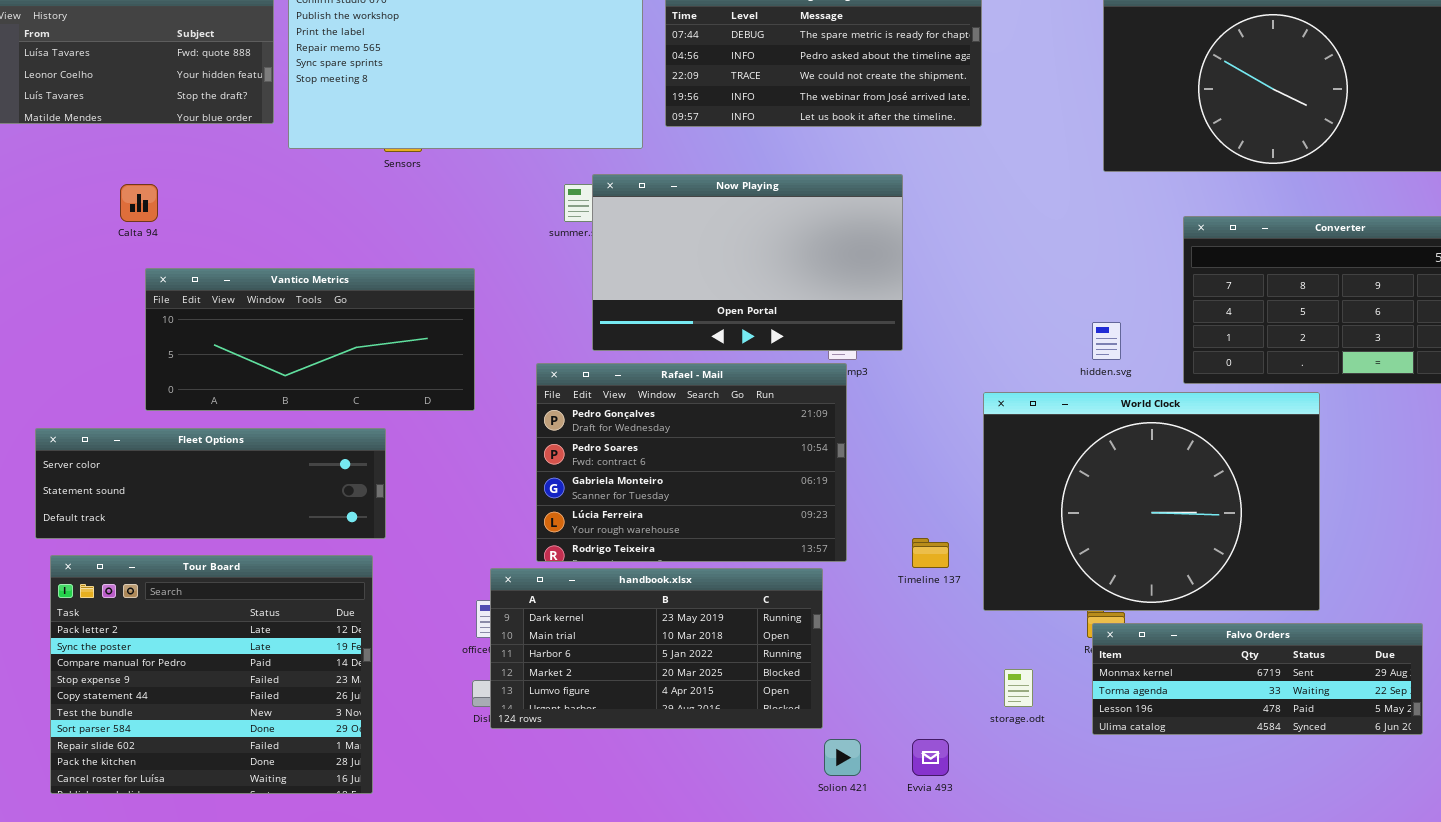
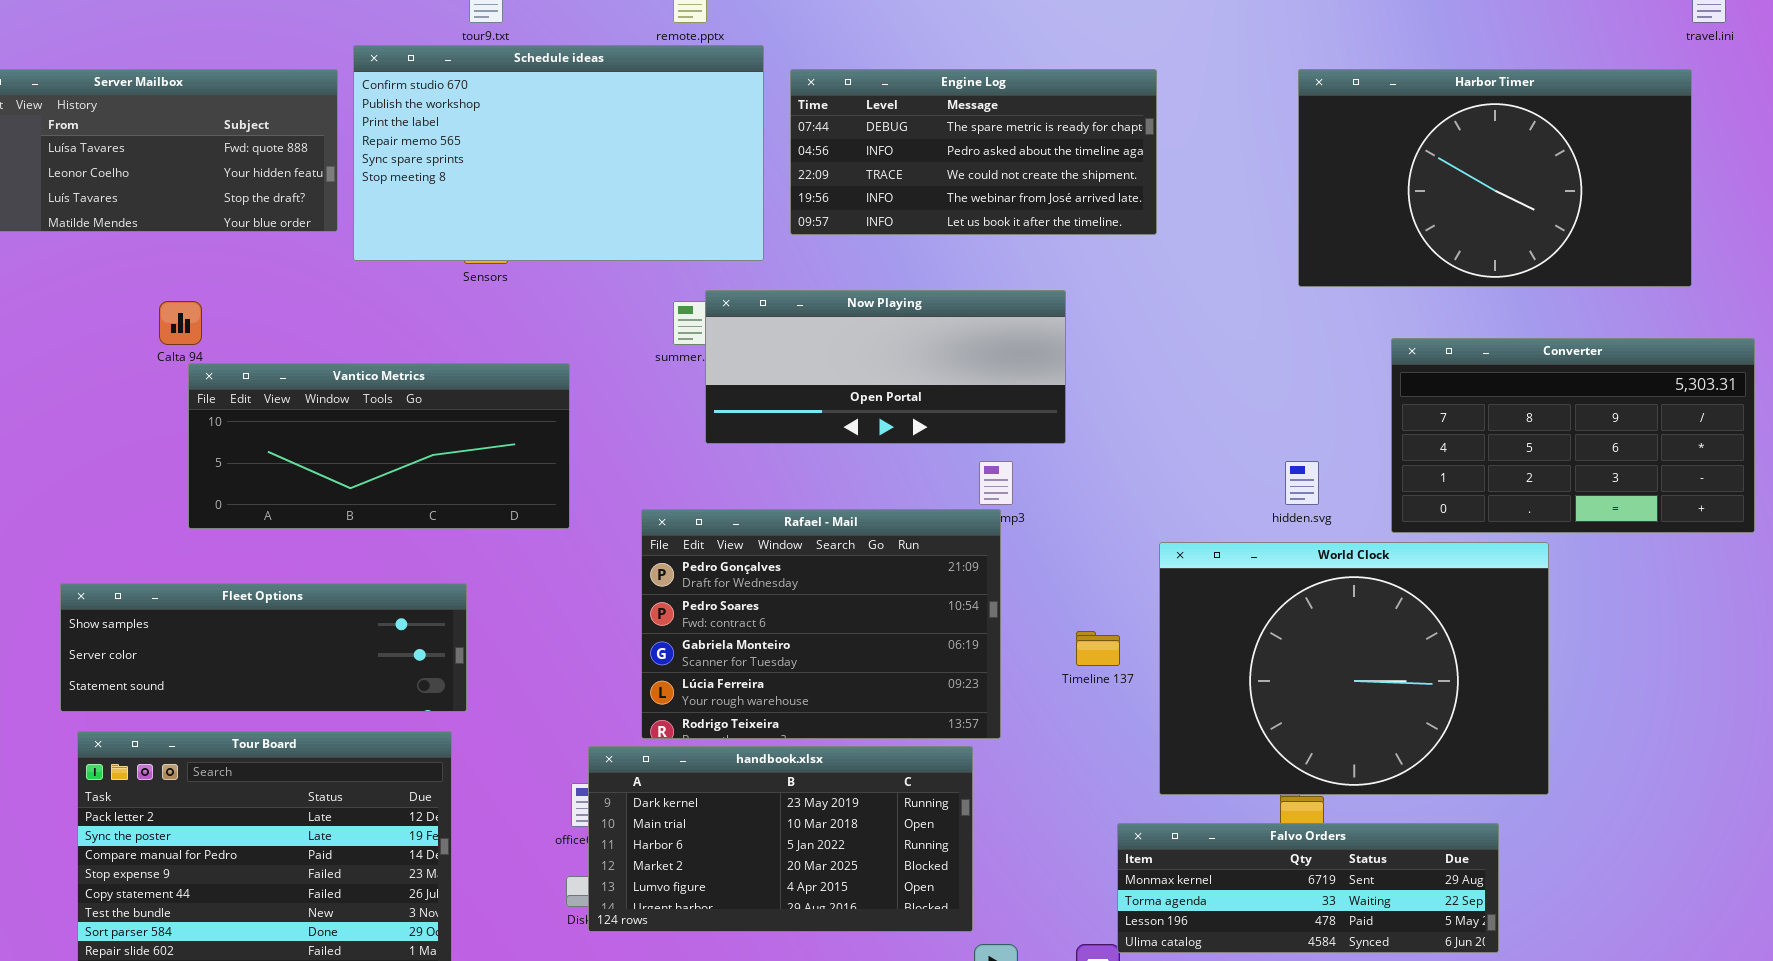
Now Playing: [592,174,903,351] -> [705,290,1066,444], resized
Vantico Metrics: [145,268,475,411] -> [188,363,570,529], moved
Fleet Options: [35,428,386,539] -> [60,583,467,712], scrolled up 1 row
Timeline 137: [912,538,949,568] -> [1076,631,1120,666], moved
Falvo Orders: [1092,623,1423,735] -> [1117,823,1499,953], moved

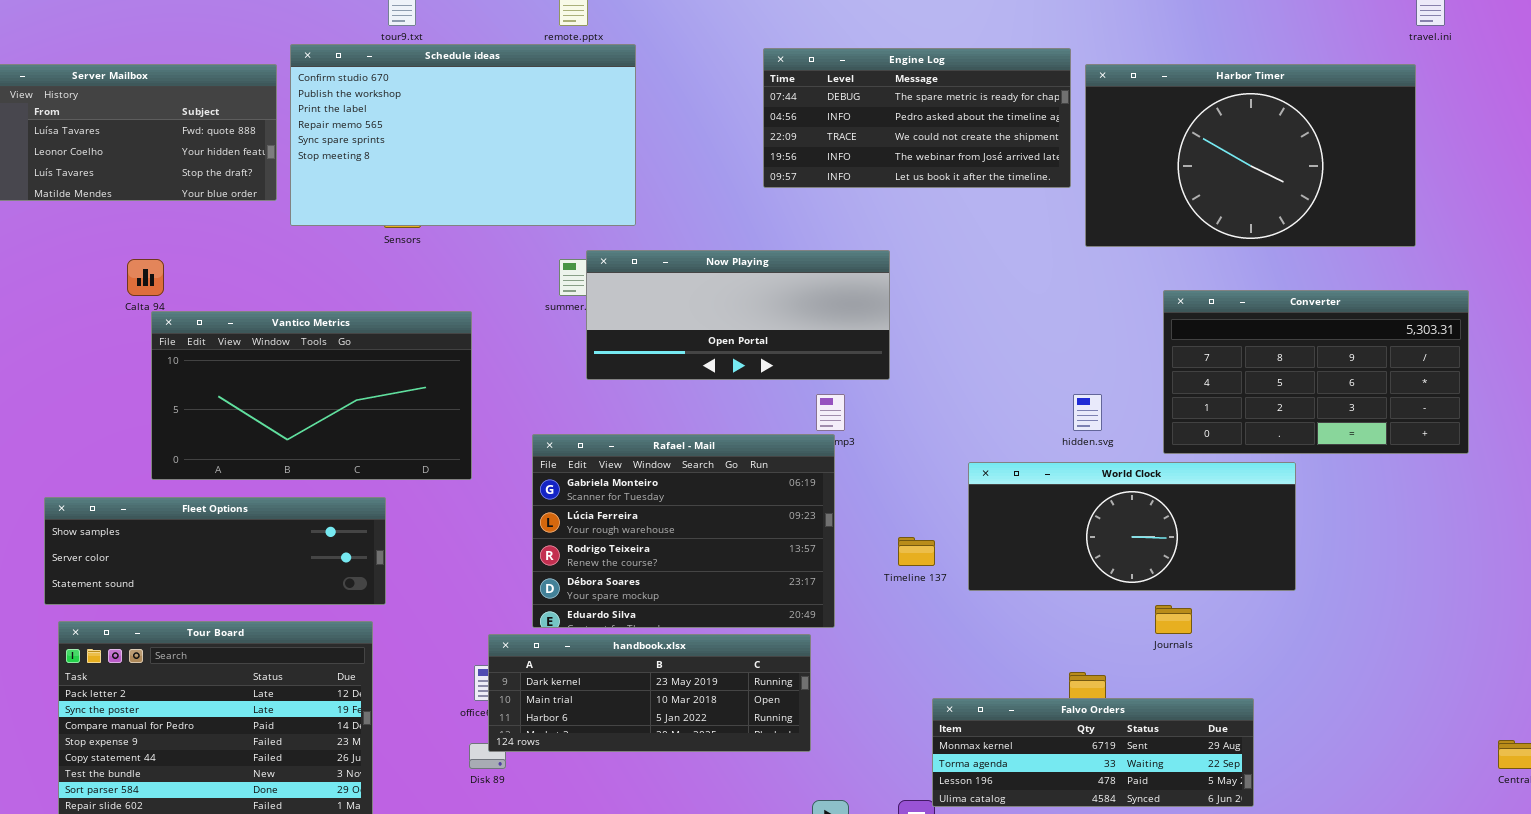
Engine Log: [790,69,1157,235] -> [763,48,1071,188], moved
Vantico Metrics: [188,363,570,529] -> [151,311,472,480], resized
Rafael - Mail: [641,509,1001,739] -> [532,434,835,628], scrolled down 2 rows
World Clock: [1159,542,1549,795] -> [968,462,1296,591], resized
handbook.xlsx: [588,746,973,932] -> [488,634,811,752], resized

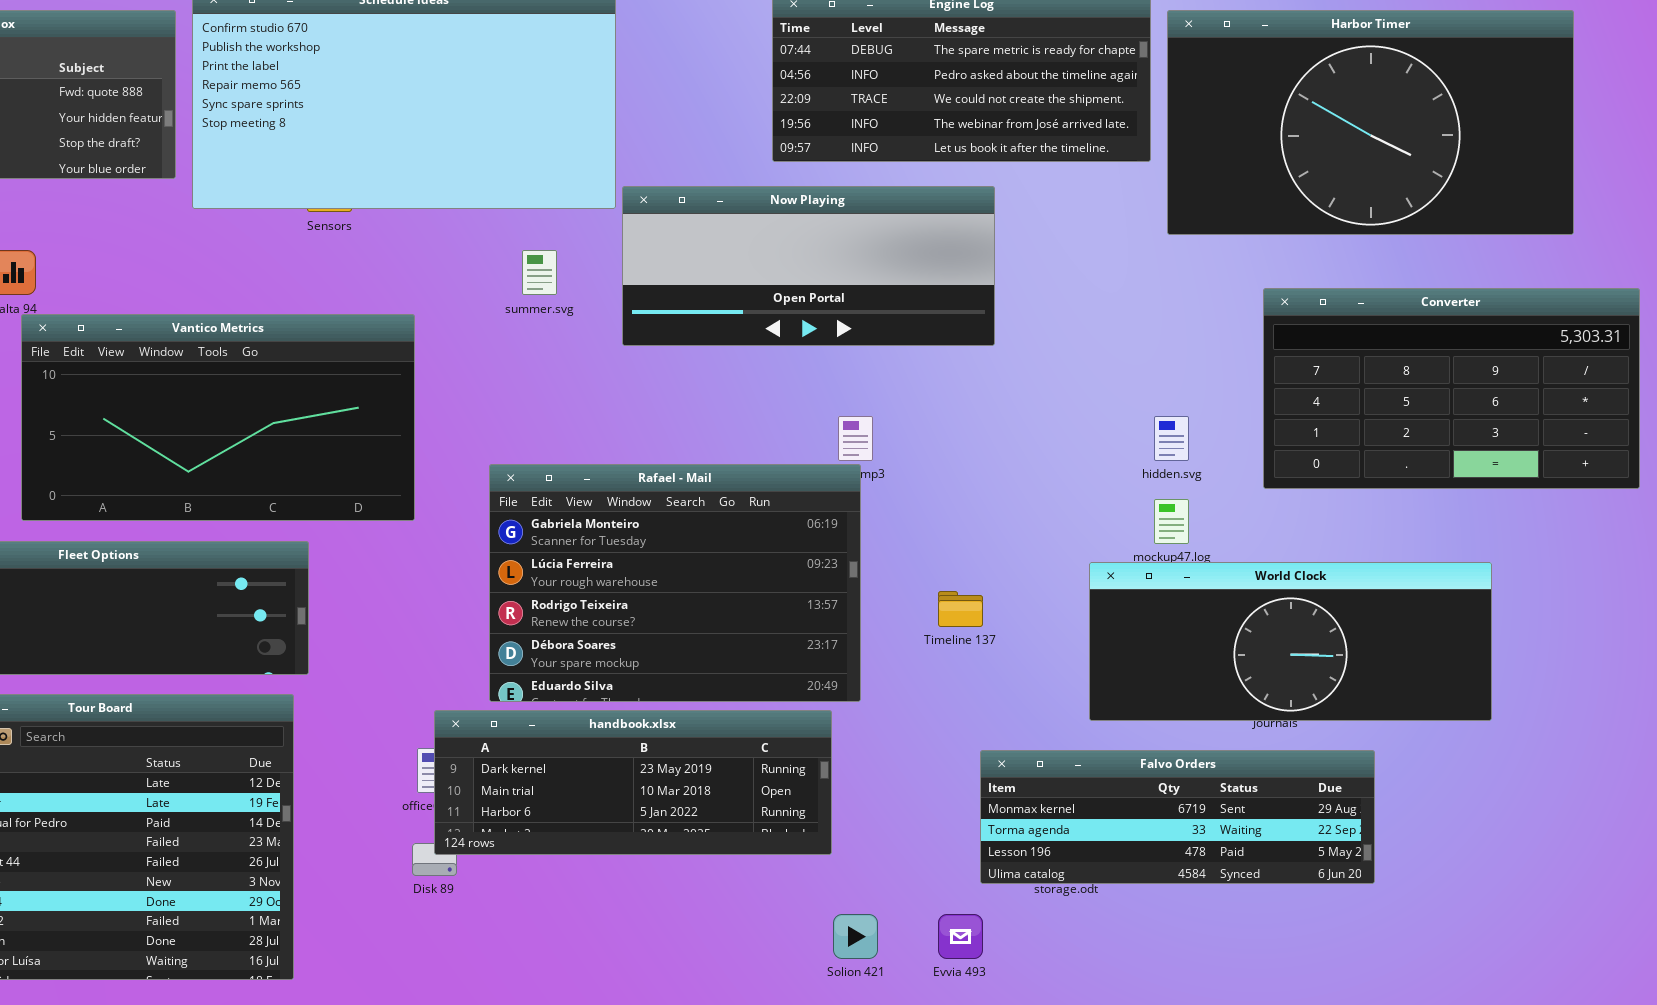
Now Playing: [586,250,890,380] -> [622,186,995,346], moved
World Clock: [968,462,1296,591] -> [1089,562,1492,721], moved
Falvo Orders: [932,698,1254,807] -> [980,750,1375,884], moved

